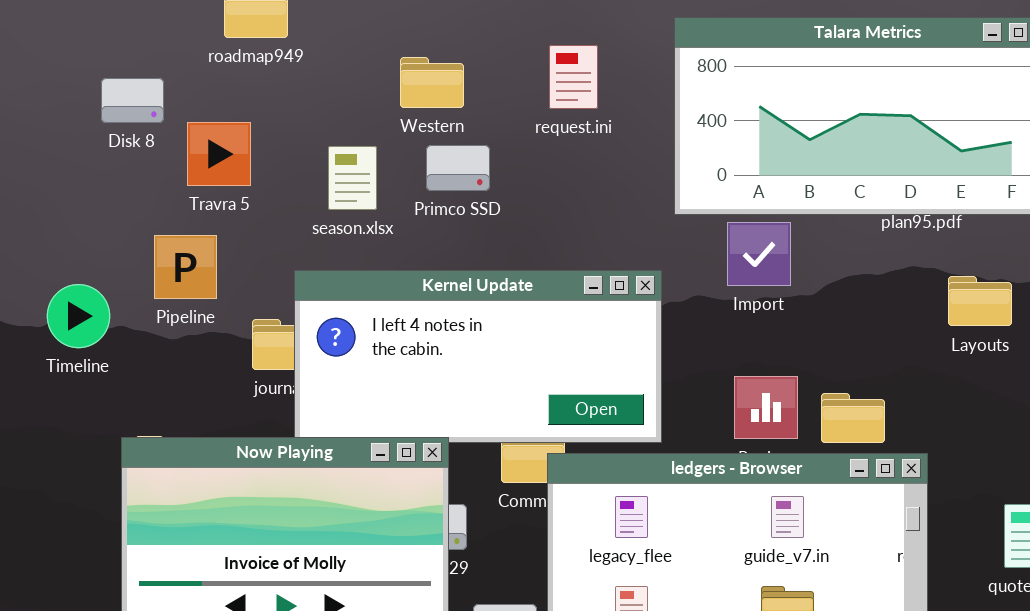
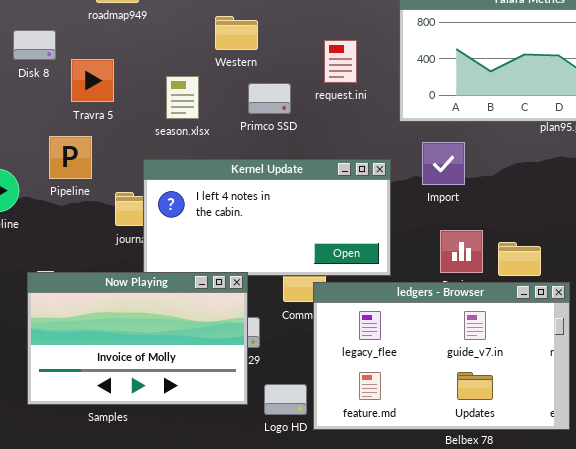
request.ini: [549,45,598,109] -> [324,40,357,83], moved
Primco SSD: [426,145,490,191] -> [248,83,291,114], moved
Import: [727,222,791,286] -> [422,142,465,185], moved

